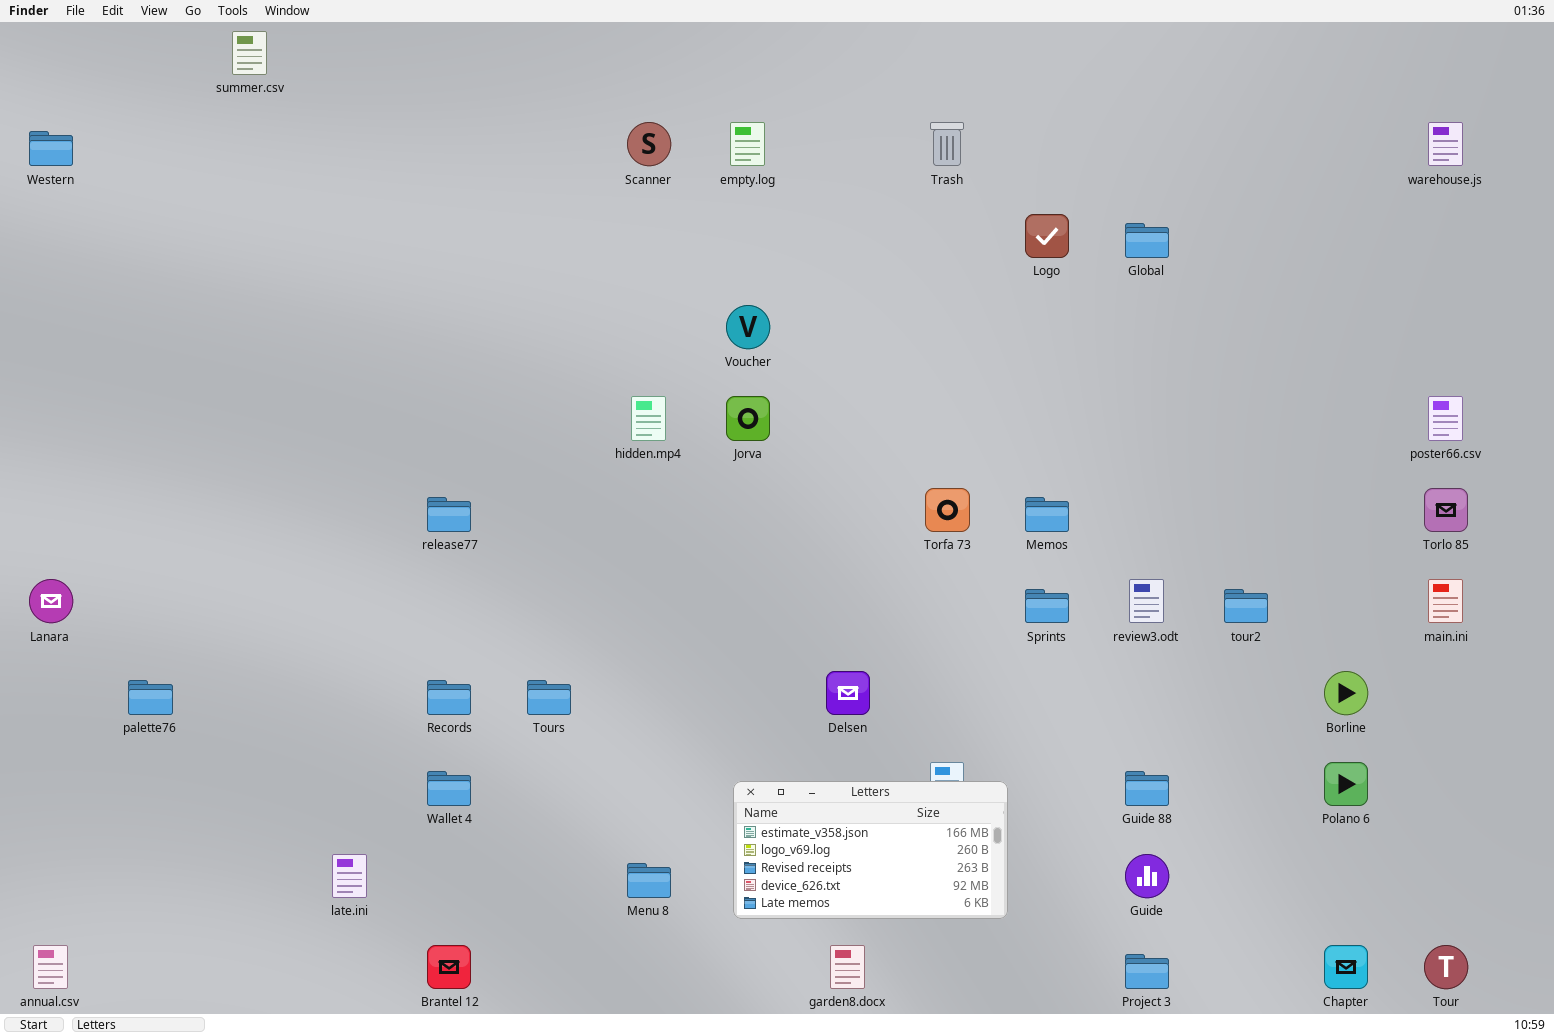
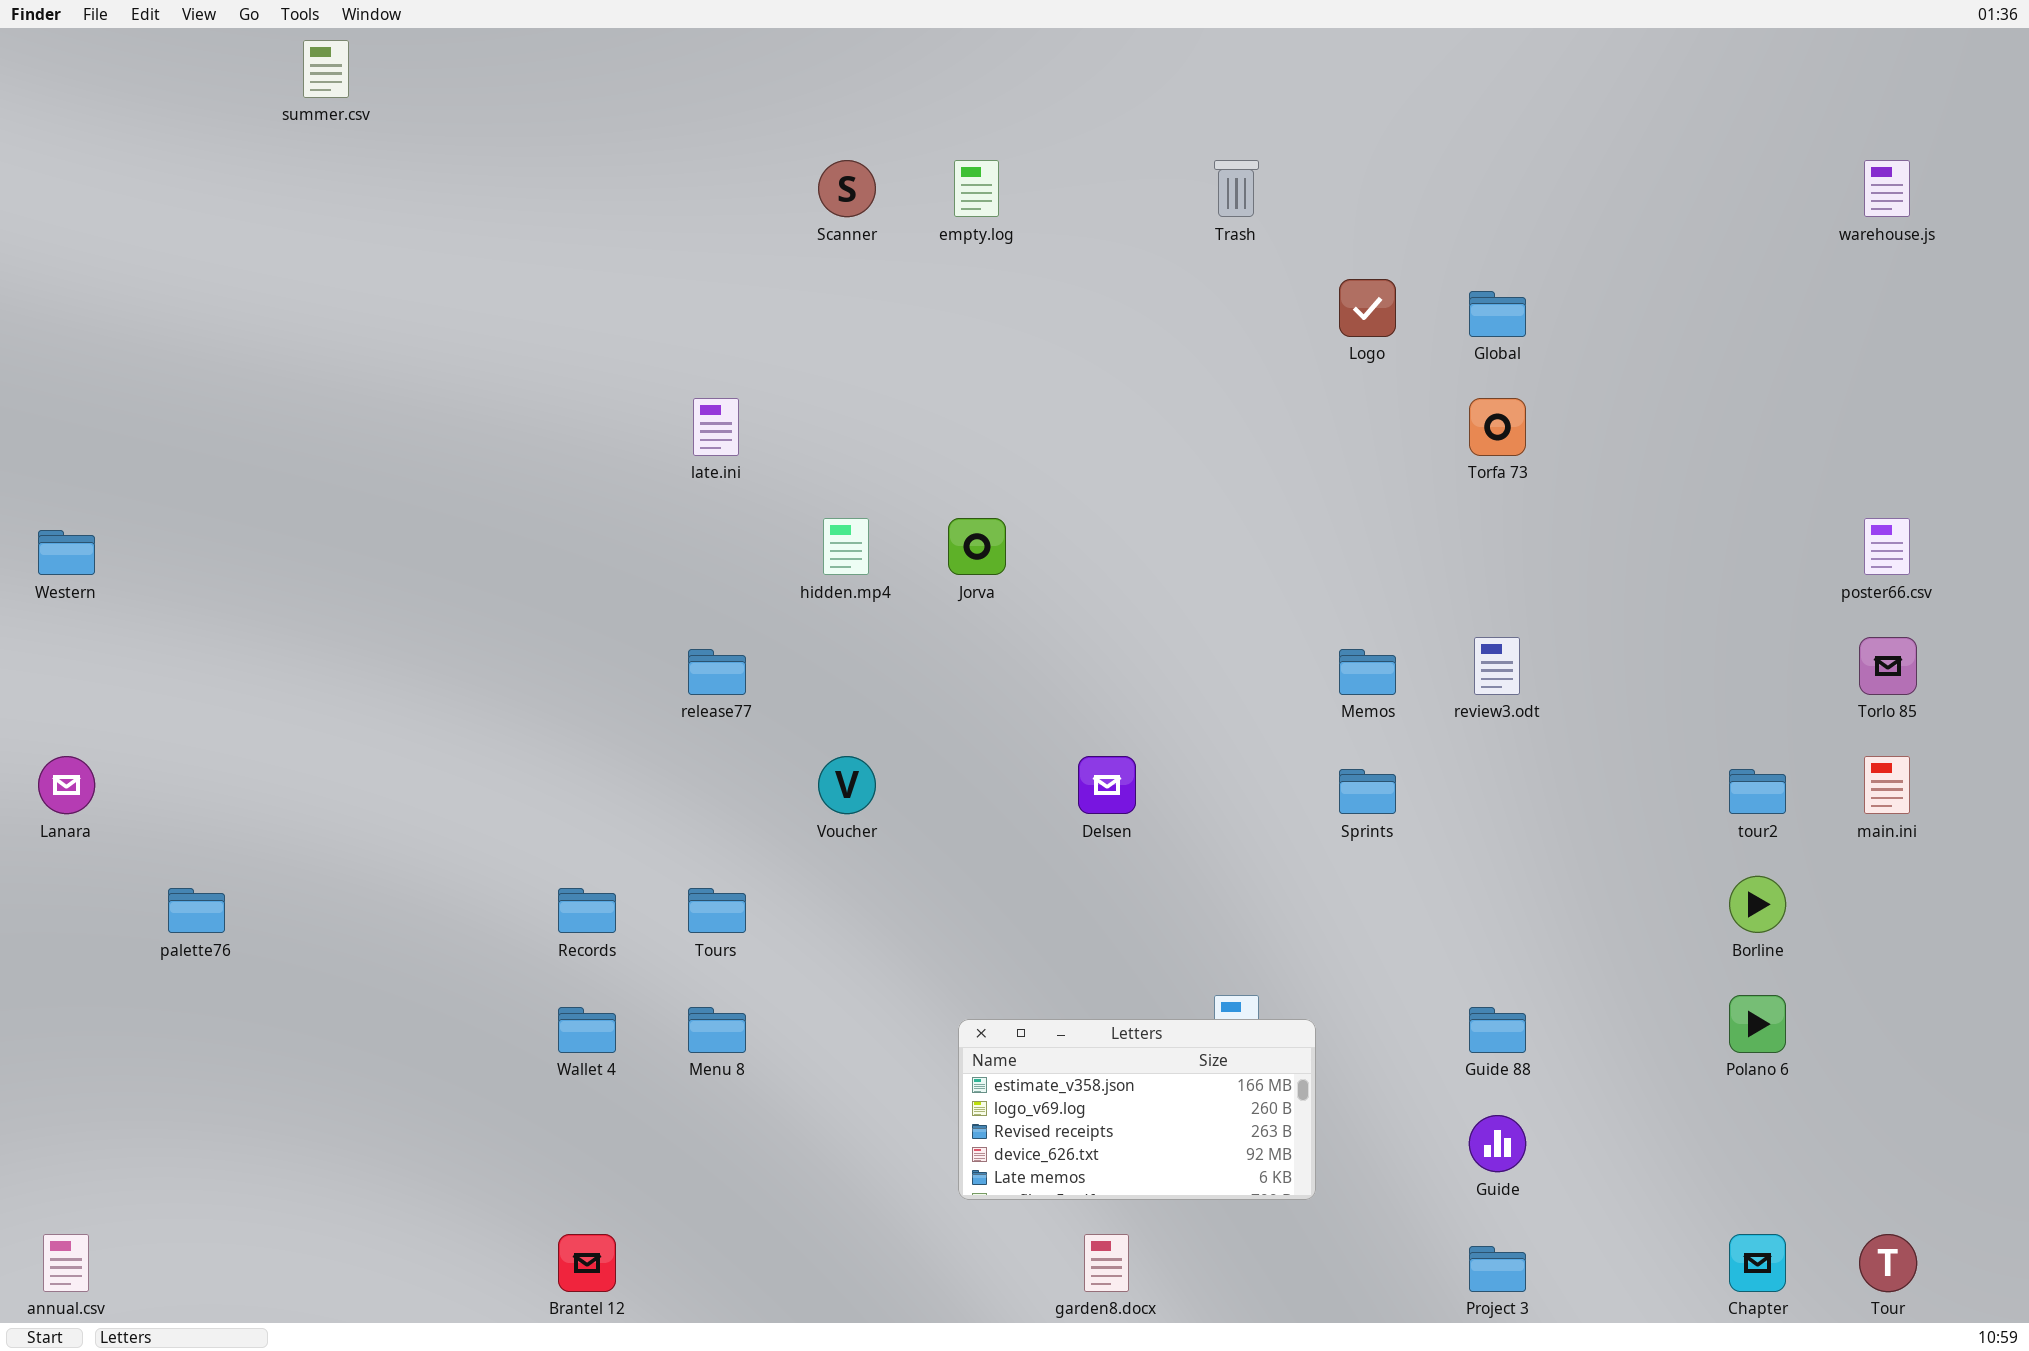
Western: [29,131,73,166] -> [38,530,95,575], moved
Voucher: [726,305,770,349] -> [818,756,876,814], moved
Torfa 73: [925,488,970,532] -> [1469,398,1526,456], moved
release77: [427,497,471,532] -> [688,649,746,695], moved
review3.odt: [1129,579,1164,623] -> [1474,637,1520,695], moved
tour2: [1224,589,1268,623] -> [1729,769,1786,814], moved
Delsen: [826,671,870,715] -> [1078,756,1136,814], moved
late.ini: [332,854,367,898] -> [693,398,739,456], moved
Menu 8: [627,863,671,898] -> [688,1007,746,1053], moved

